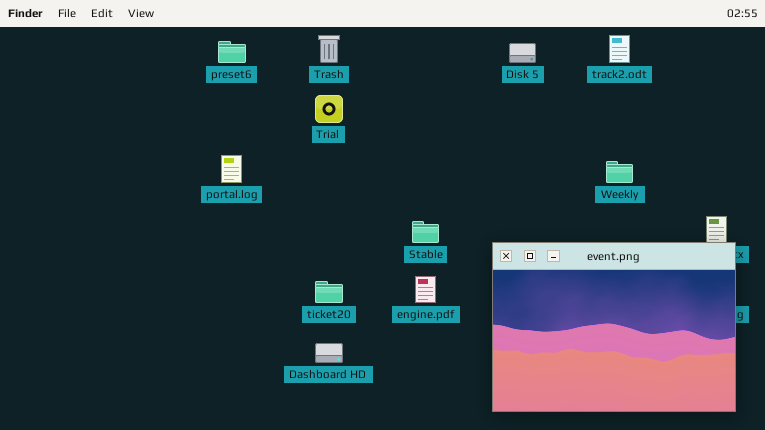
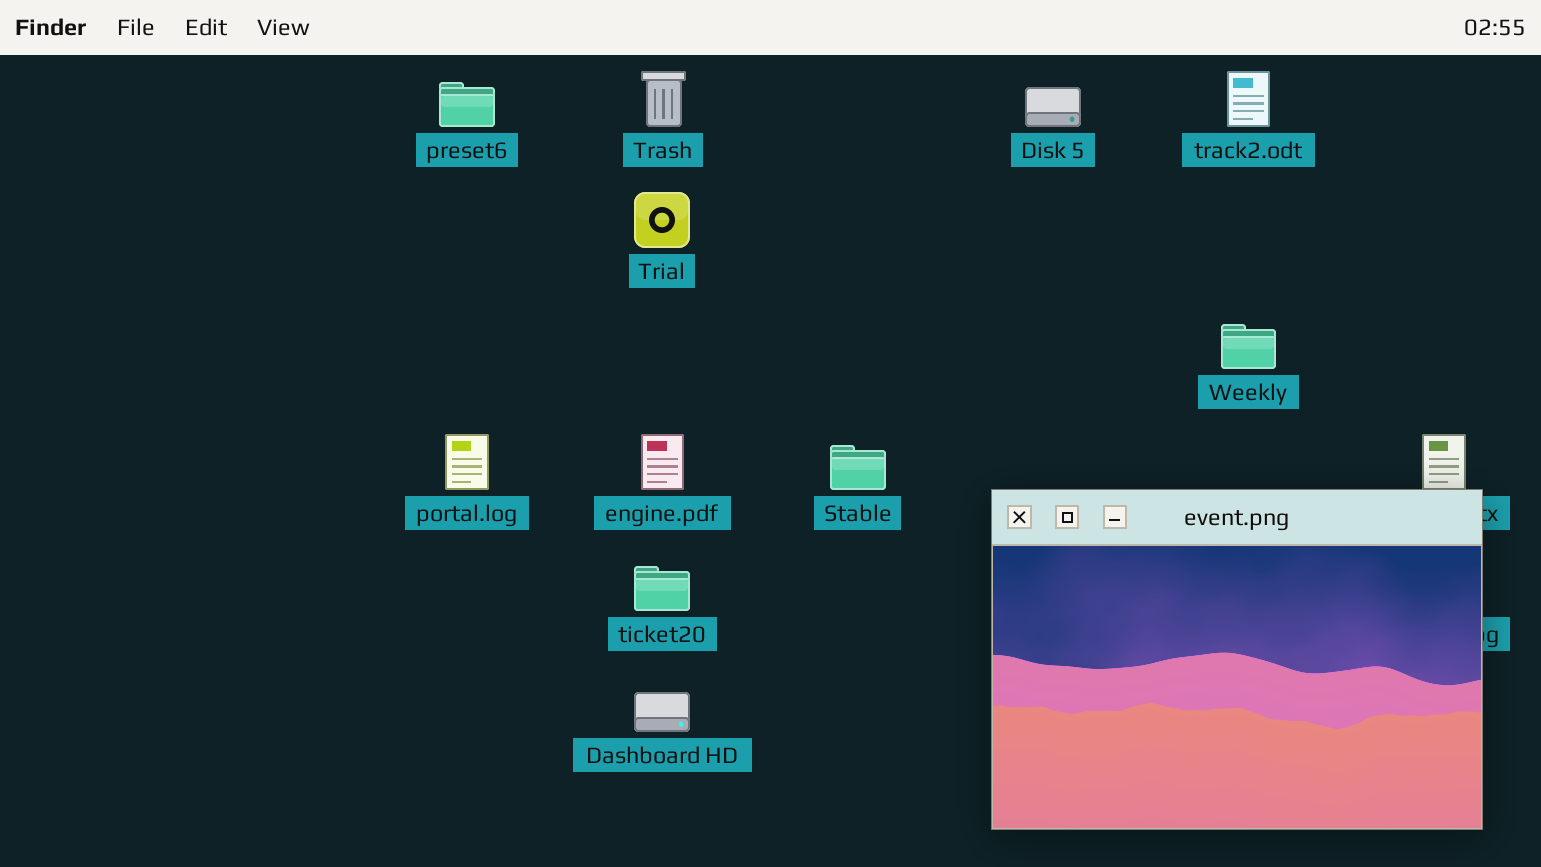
portal.log: [221,155,242,183] -> [445,434,489,490], moved
engine.pdf: [415,276,436,303] -> [641,434,684,490], moved

